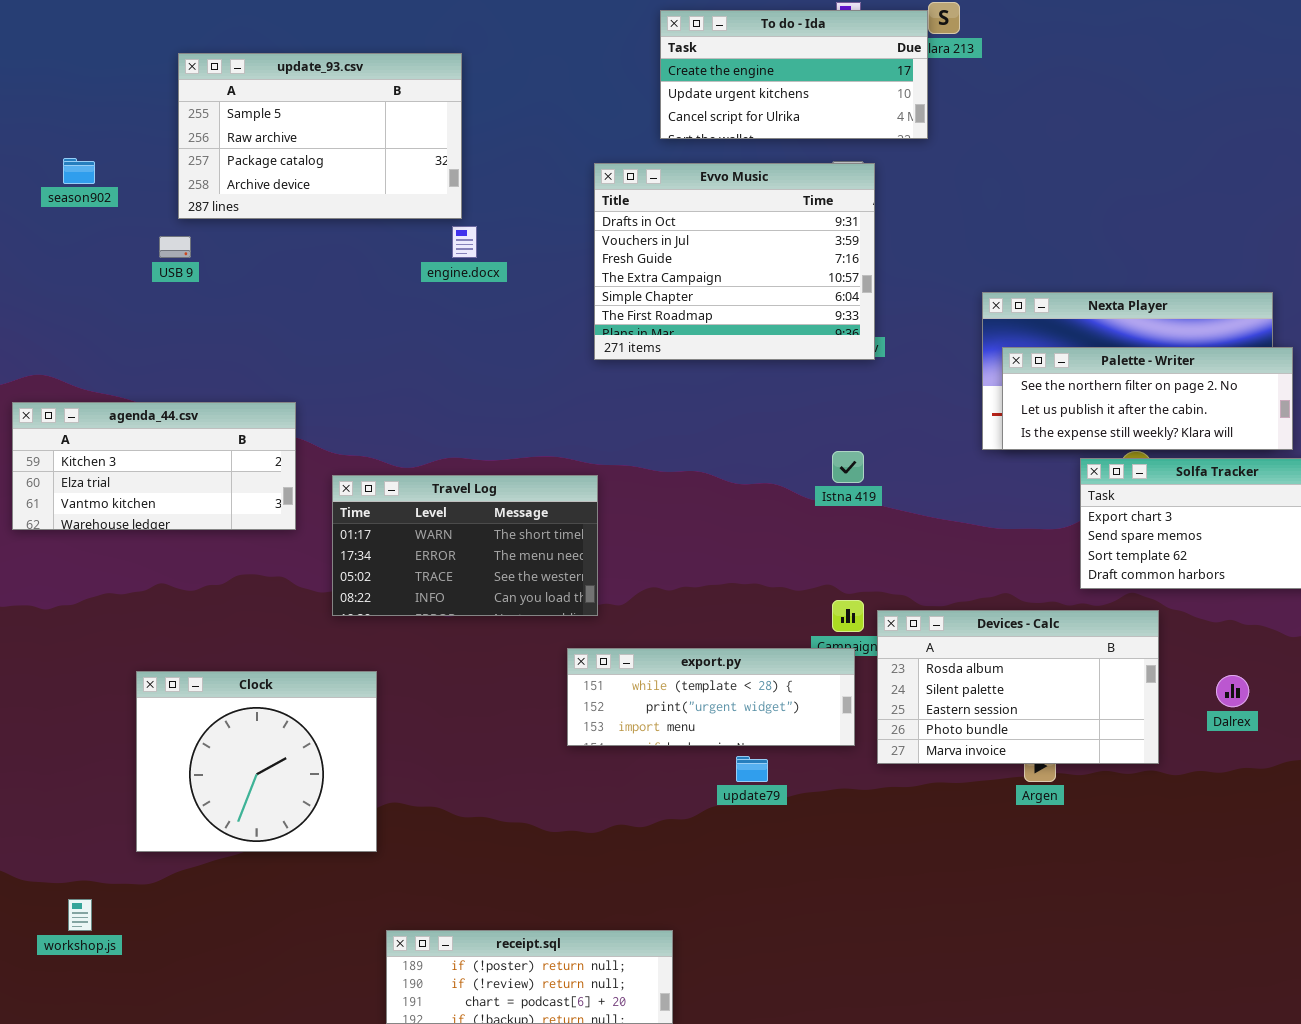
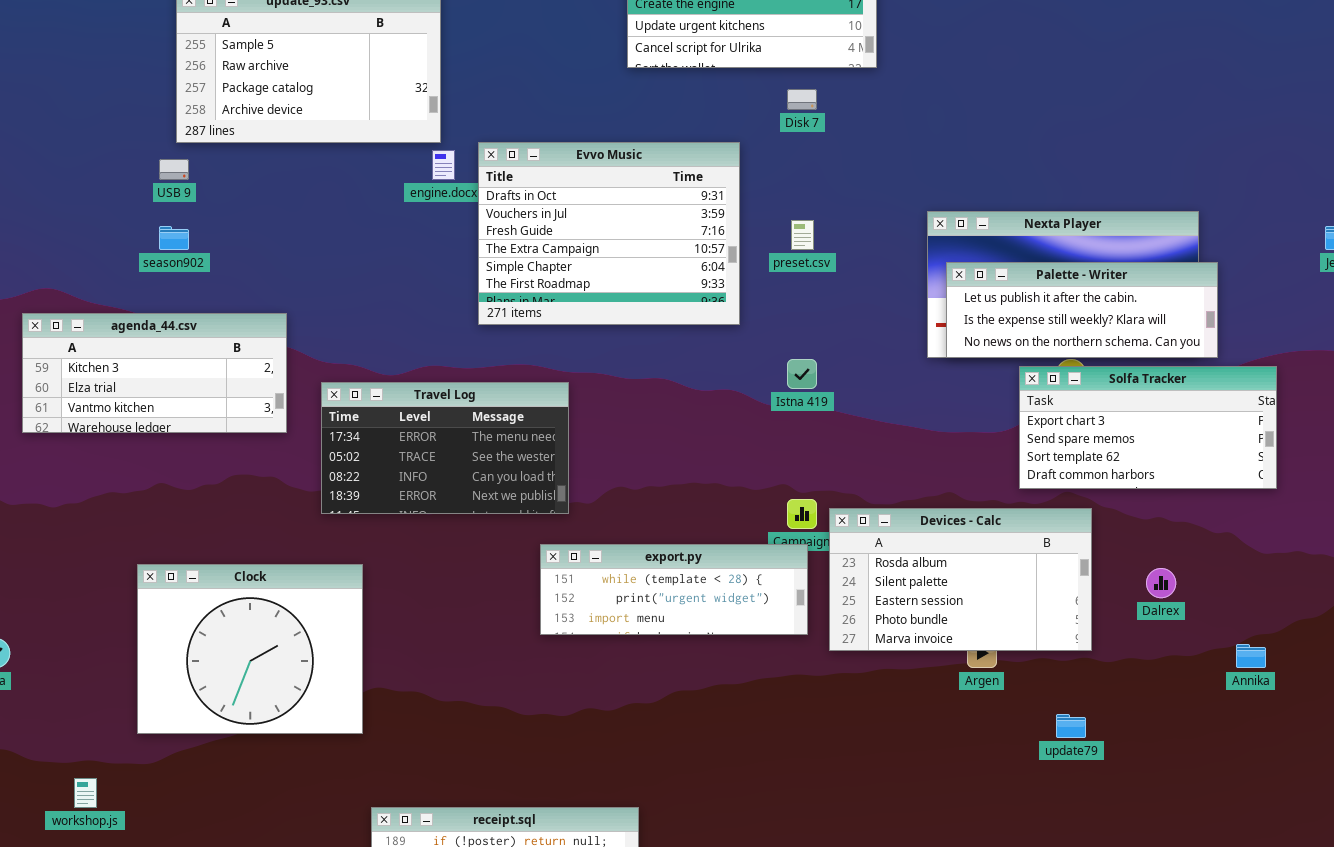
season902: [63,158,95,184] -> [159,226,189,250], moved
Evvo Music: [594,163,875,360] -> [478,142,740,325], moved
Palette - Writer: [1002,347,1293,450] -> [946,262,1218,358], scrolled down 1 row
Travel Log: [332,475,598,616] -> [321,382,569,514], scrolled down 1 row
update79: [736,756,768,782] -> [1056,714,1086,738], moved

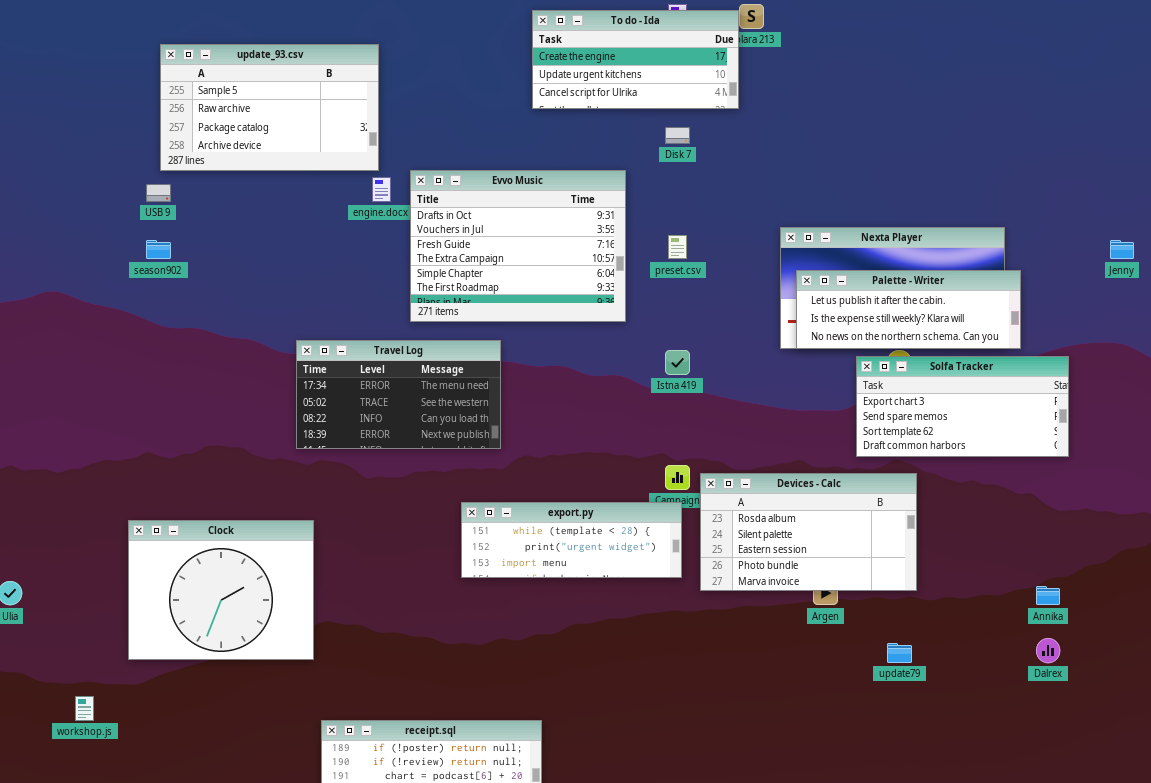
agenda_44.csv: [22,313,287,433] -> none, closed
Travel Log: [321,382,569,514] -> [296,340,501,449], moved
Dalrex: [1146,568,1176,598] -> [1036,638,1060,663], moved

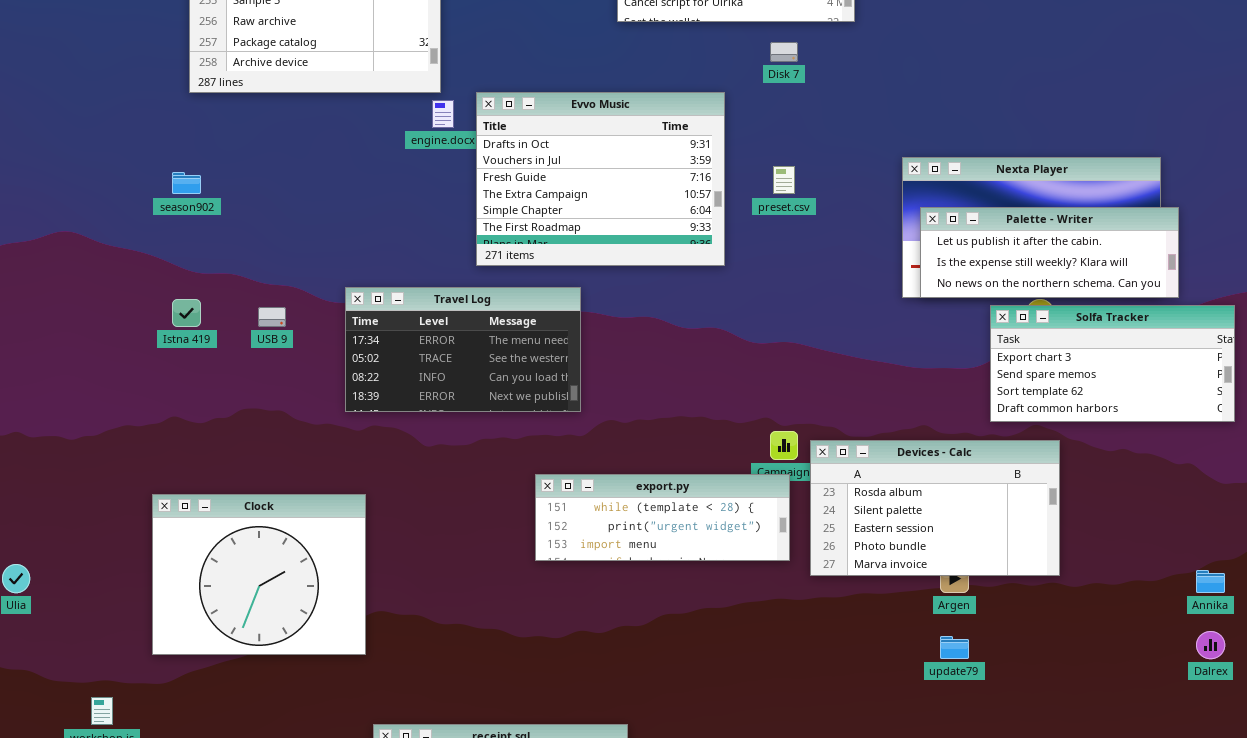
USB 9: [146,184,171,202] -> [258,307,286,327], moved
Istna 419: [665,350,690,375] -> [172,299,201,327], moved
update79: [887,643,912,663] -> [940,636,969,659], moved

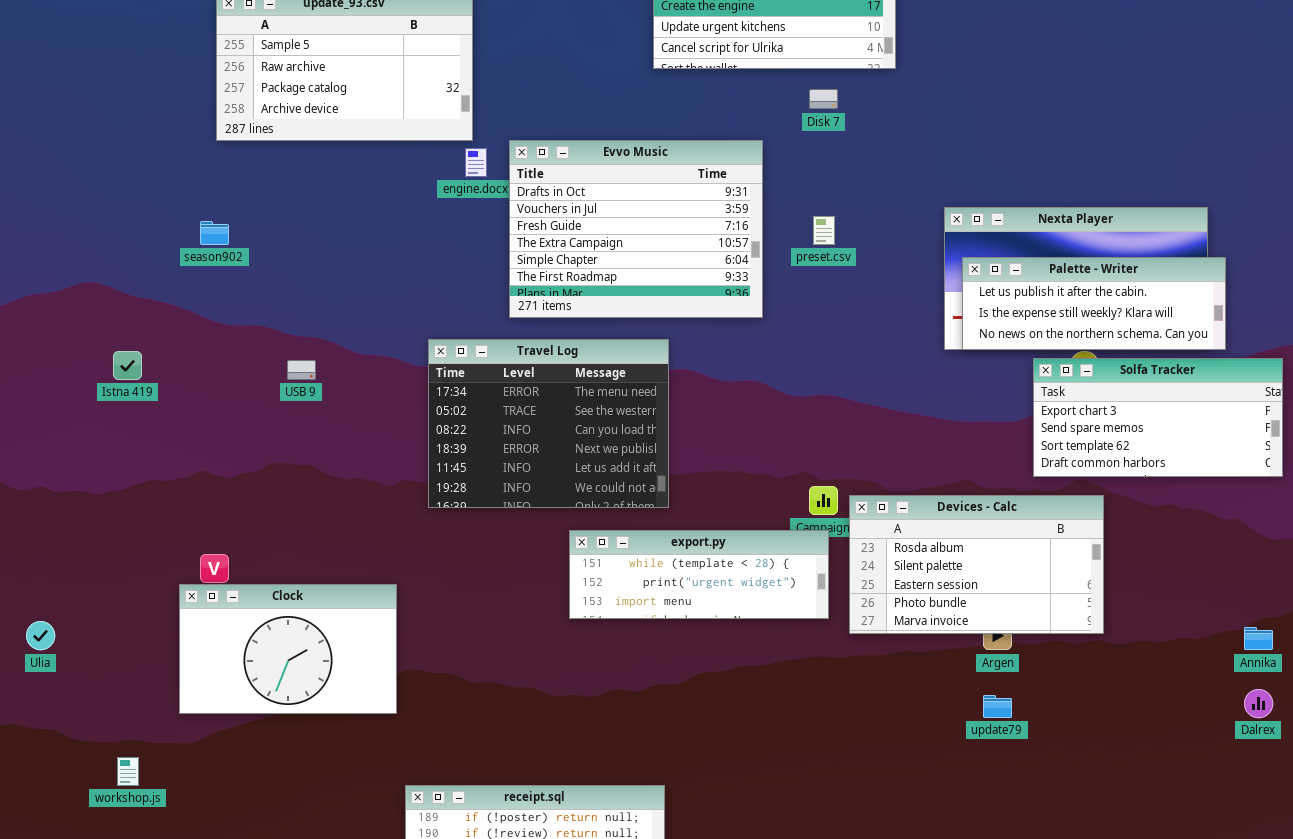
Travel Log: [345,287,581,412] -> [428,339,669,508], moved, resized
Istna 419: [172,299,201,327] -> [113,351,142,380], moved
Clock: [152,494,366,655] -> [179,584,397,714], resized

